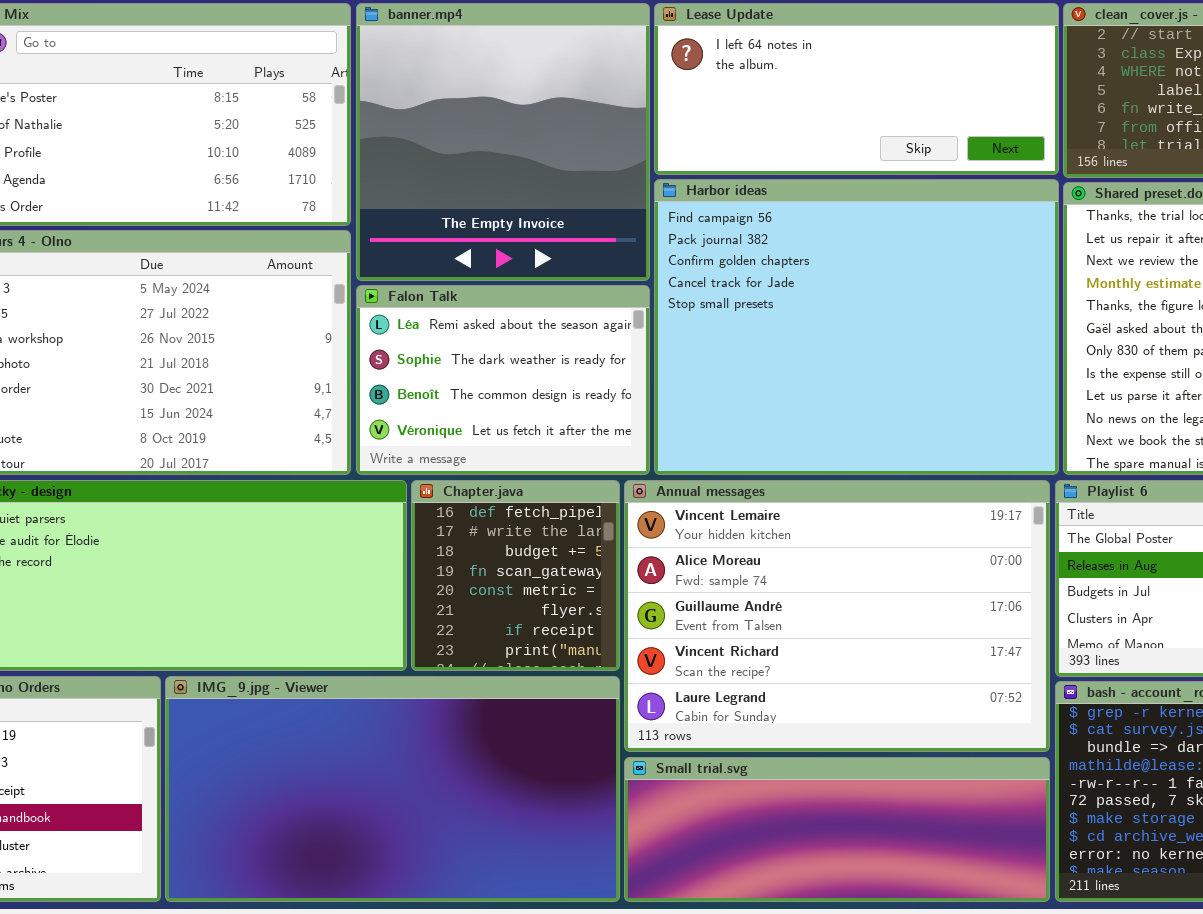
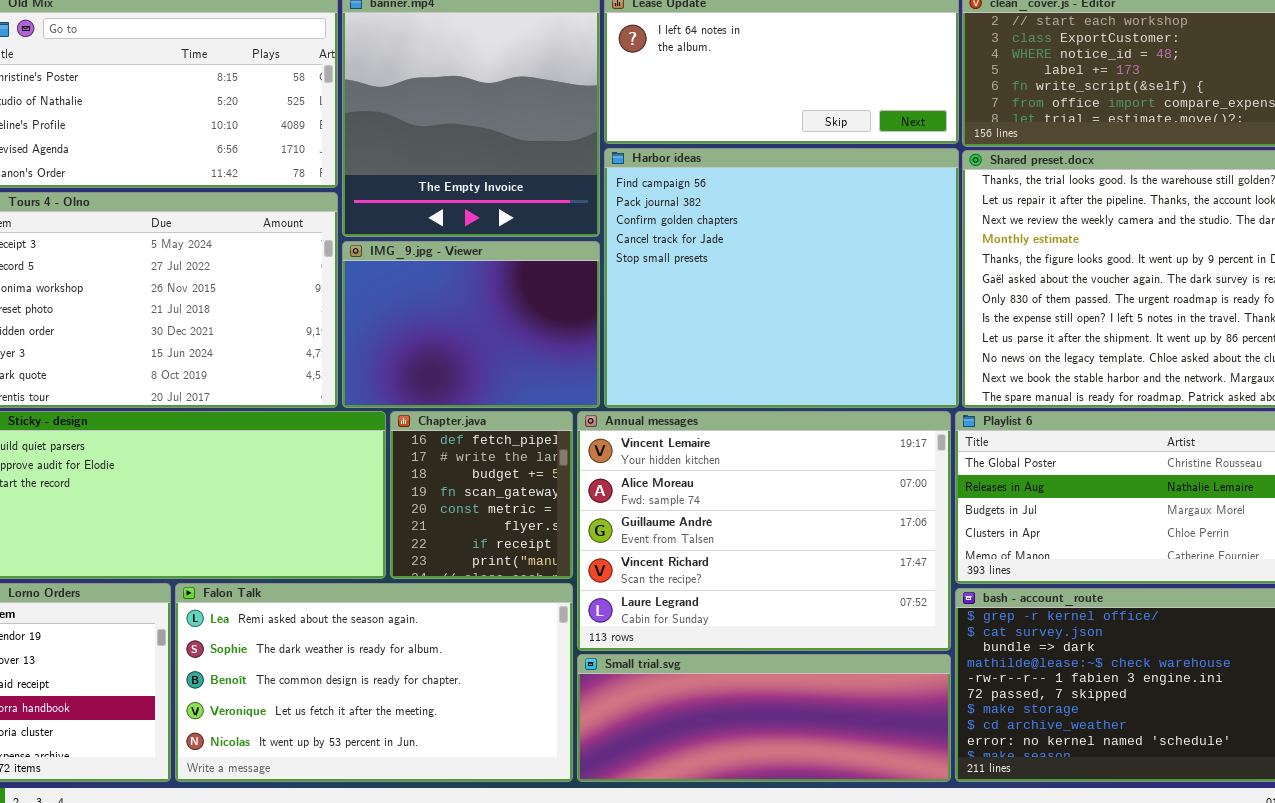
Falon Talk: [356,285,650,475] -> [175,583,573,782], moved, resized
IMG_9.jpg - Viewer: [165,676,620,902] -> [342,241,600,408], moved, resized

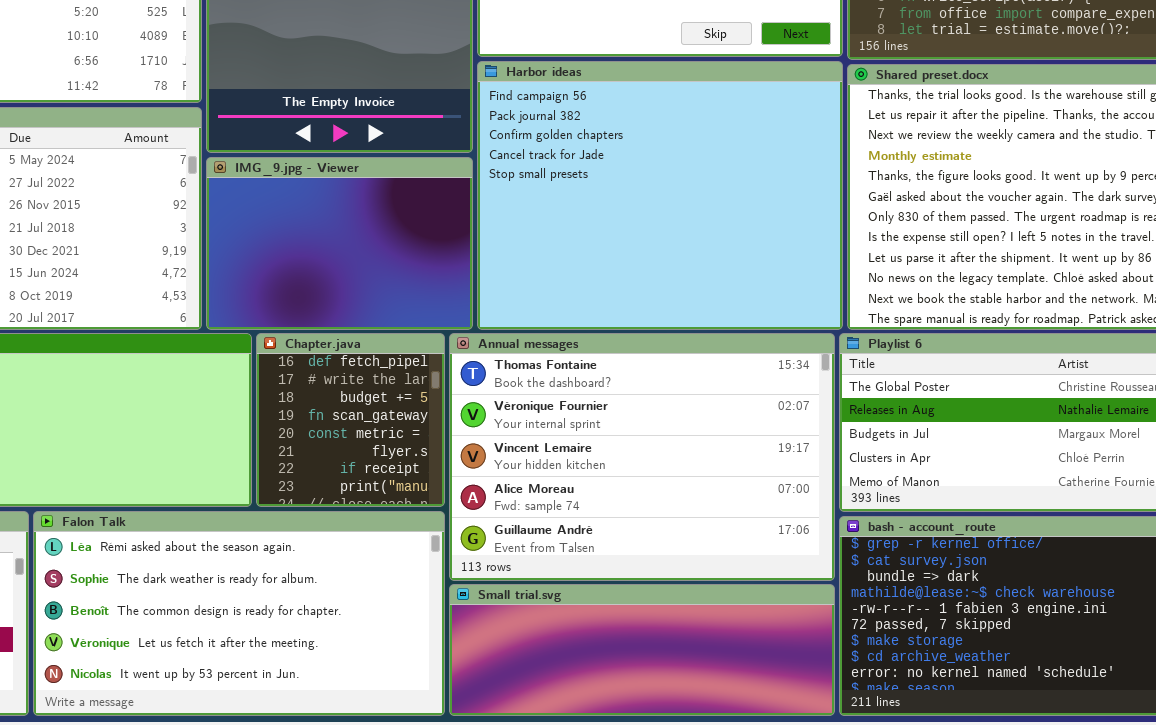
Annual messages: [577,411,951,651] -> [449,333,835,581], scrolled up 2 rows

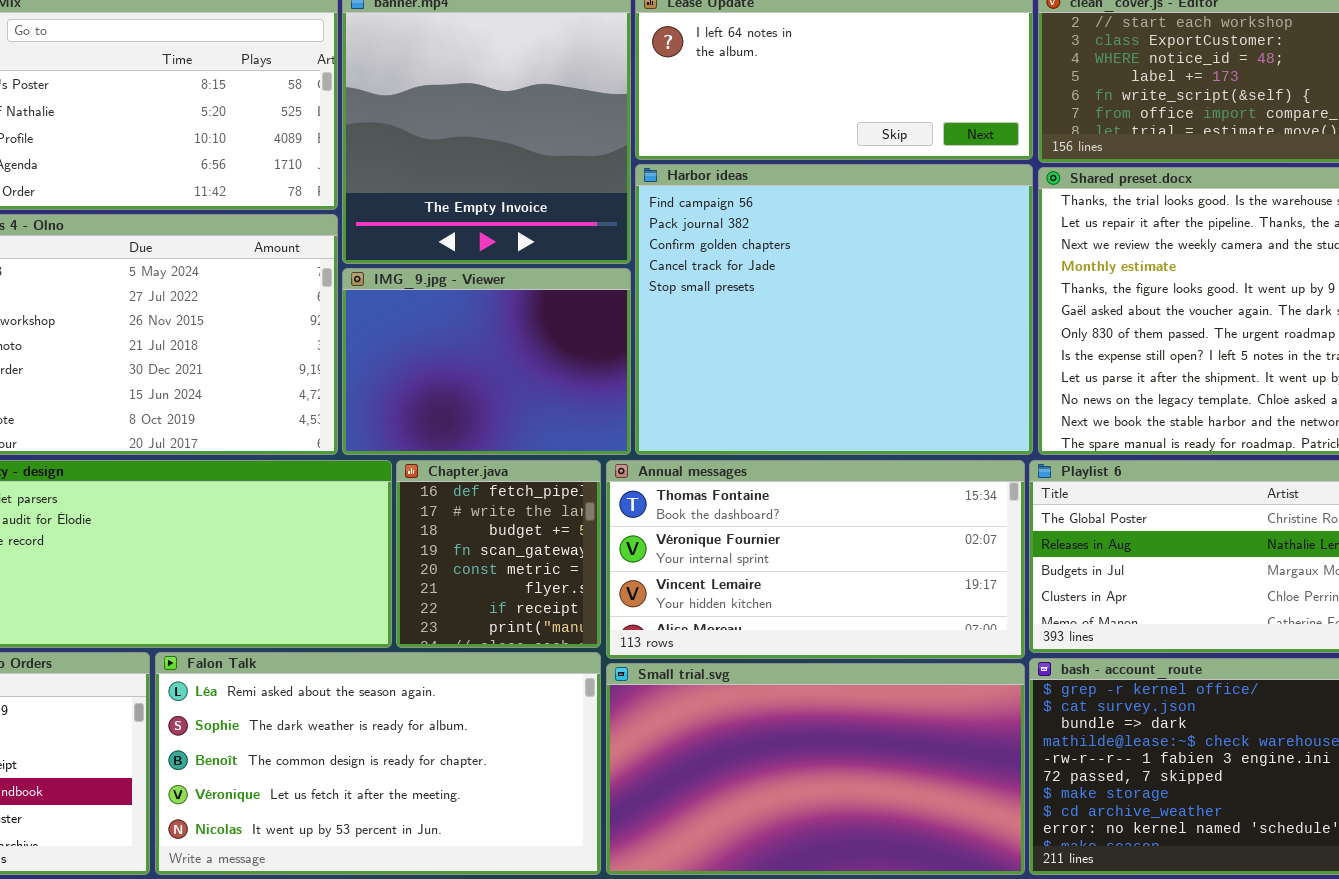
Annual messages: [449,333,835,581] -> [606,460,1025,659], resized
Small trial.svg: [449,584,835,716] -> [606,663,1025,875], resized

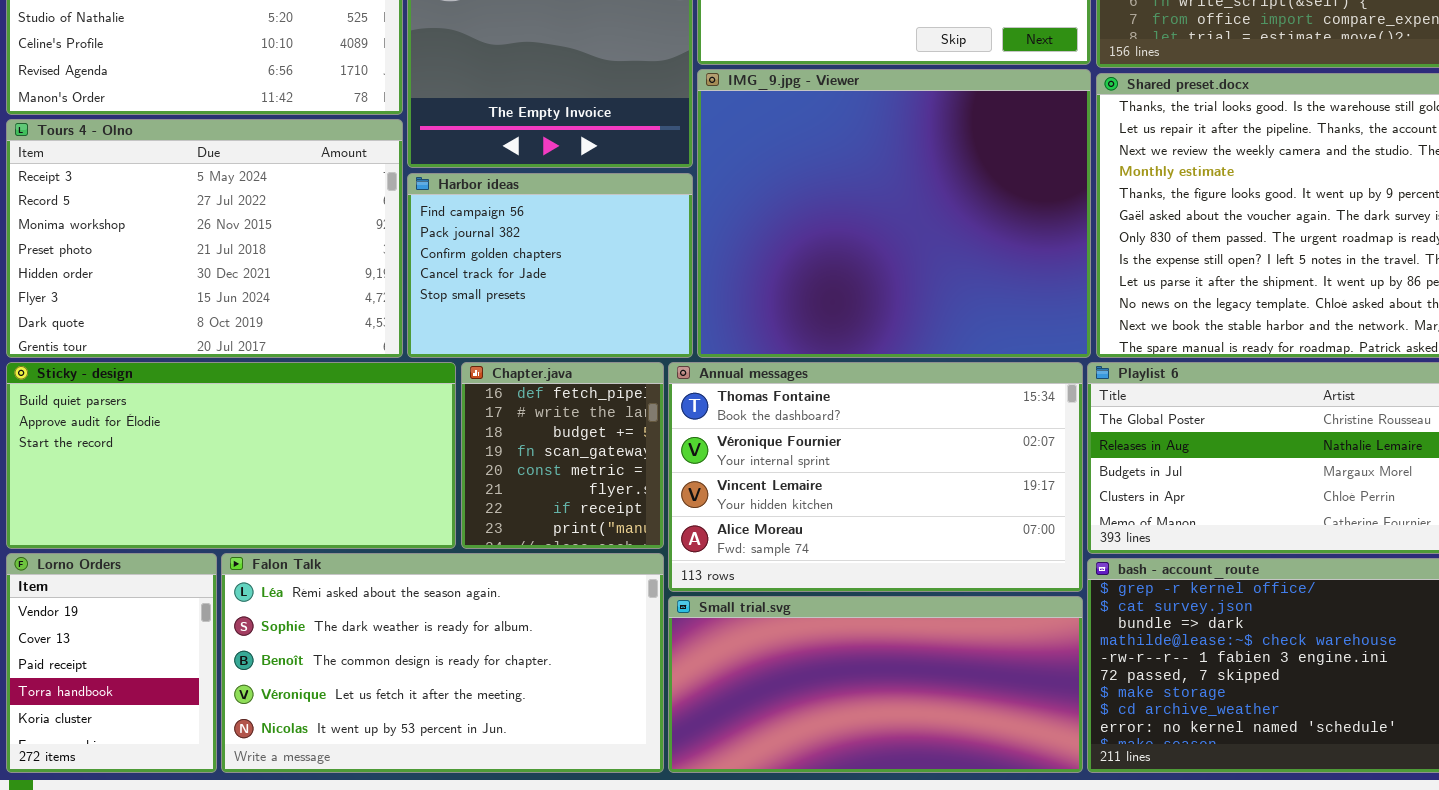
Harbor ideas: [635,164,1033,455] -> [407,173,693,358], moved, resized
IMG_9.jpg - Viewer: [342,268,631,455] -> [697,69,1091,358], moved, resized
Annual messages: [606,460,1025,659] -> [668,362,1083,592], resized
Small trial.svg: [606,663,1025,875] -> [668,596,1083,773], resized

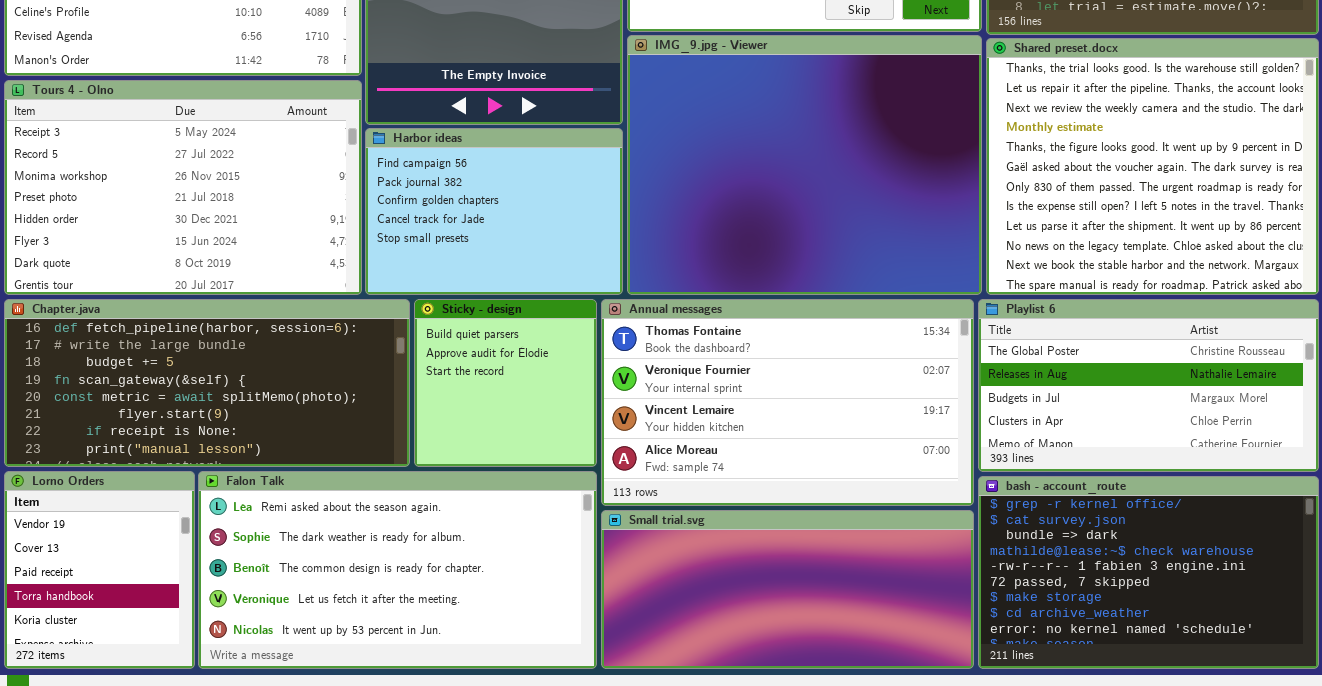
Sticky - design: [6,362,456,549] -> [414,299,597,467], moved, resized
Chapter.java: [461,362,664,549] -> [4,299,410,467], moved, resized

